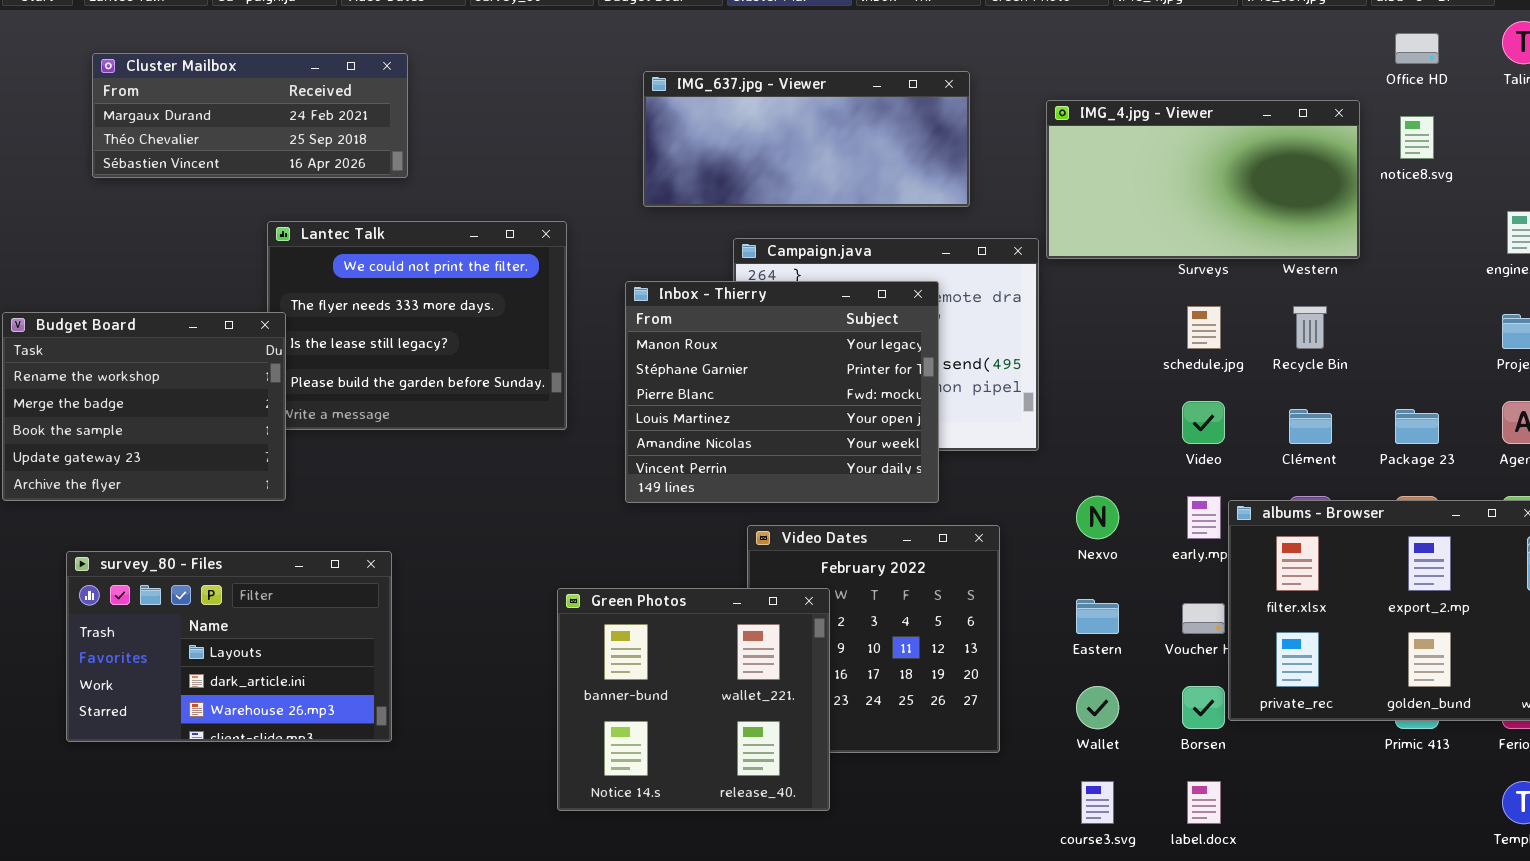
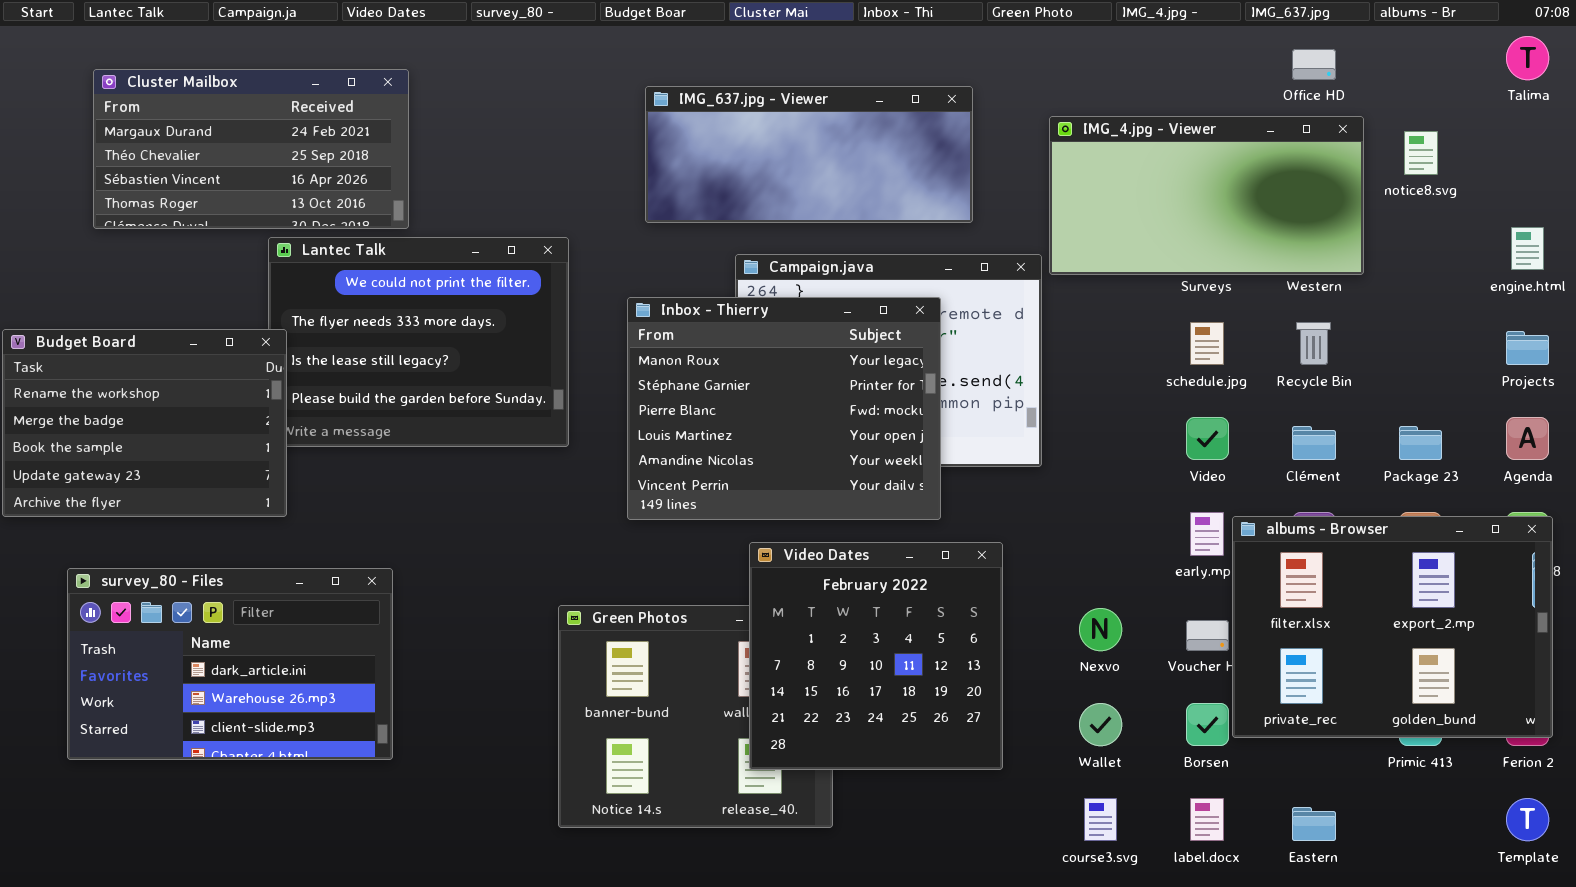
Office HD: [1395,33,1439,64] -> [1292,49,1336,80], moved
Cluster Mailbox: [92,53,408,178] -> [93,69,409,229], resized
Nexvo: [1076,496,1119,539] -> [1079,608,1122,651], moved
Video Dates: [747,525,1000,753] -> [749,542,1003,770], raised
survey_80 - Files: [66,551,392,742] -> [67,568,393,760], scrolled down 1 row
Eastern: [1076,599,1119,634] -> [1292,807,1336,841], moved

